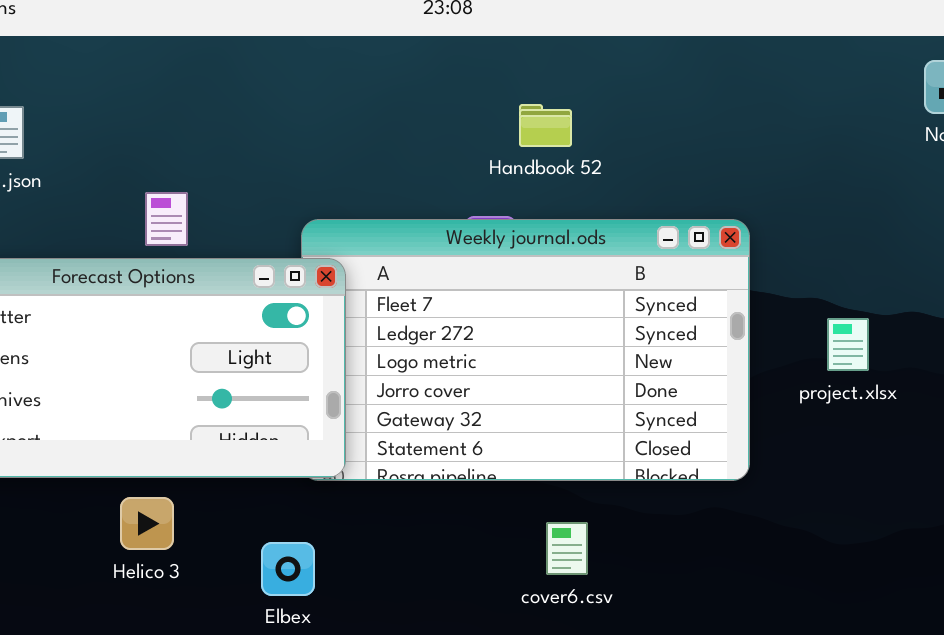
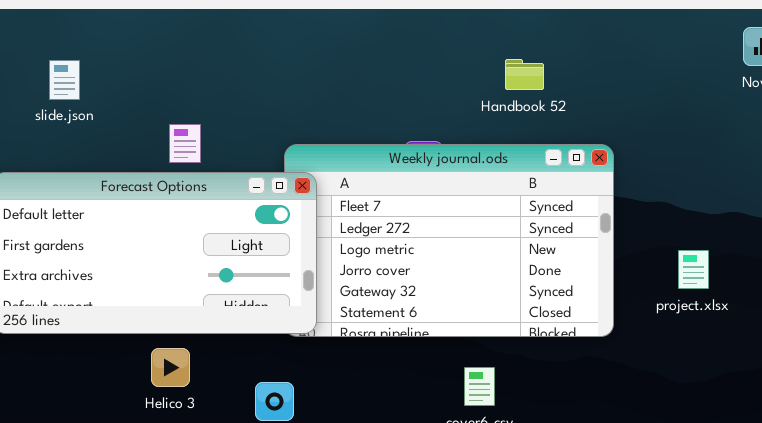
Handbook 52: [519,104,572,147] -> [505,59,544,90], moved
project.xlsx: [827,318,869,371] -> [678,250,709,289], moved

